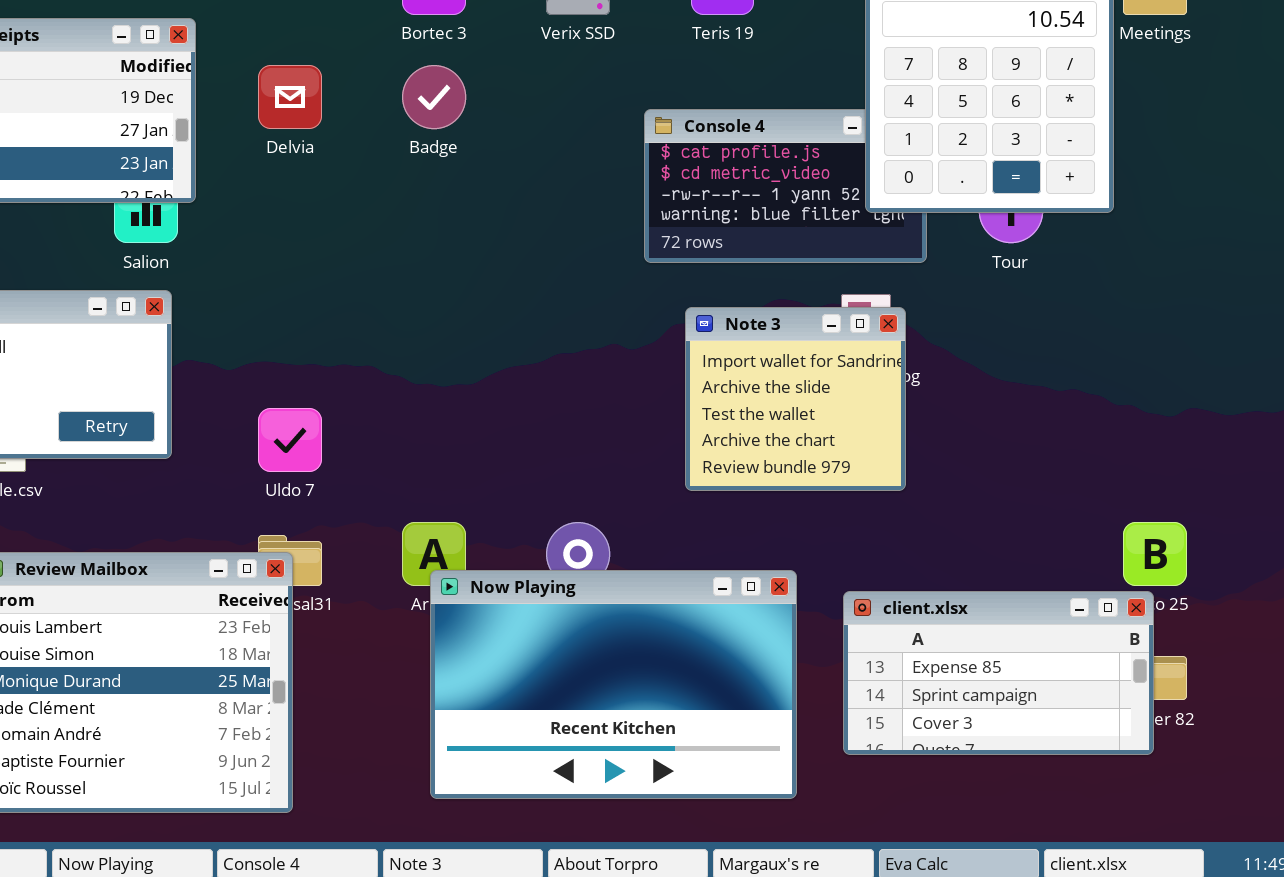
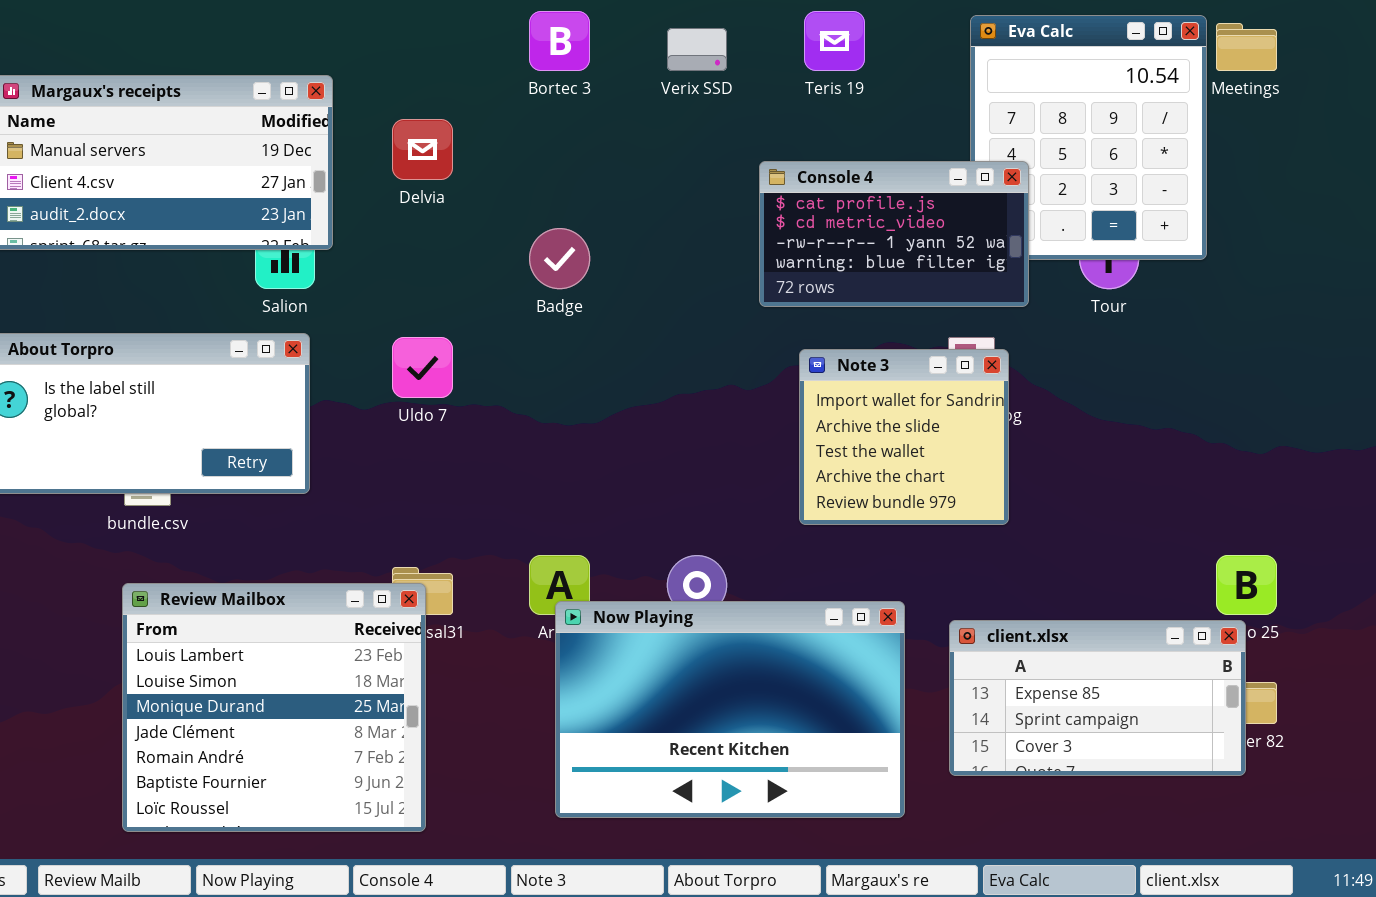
Badge: [402,65,466,129] -> [529,228,590,289], moved
Console 4: [644,109,927,263] -> [759,161,1029,307], raised
Uldo 7: [258,408,322,472] -> [392,337,453,398], moved

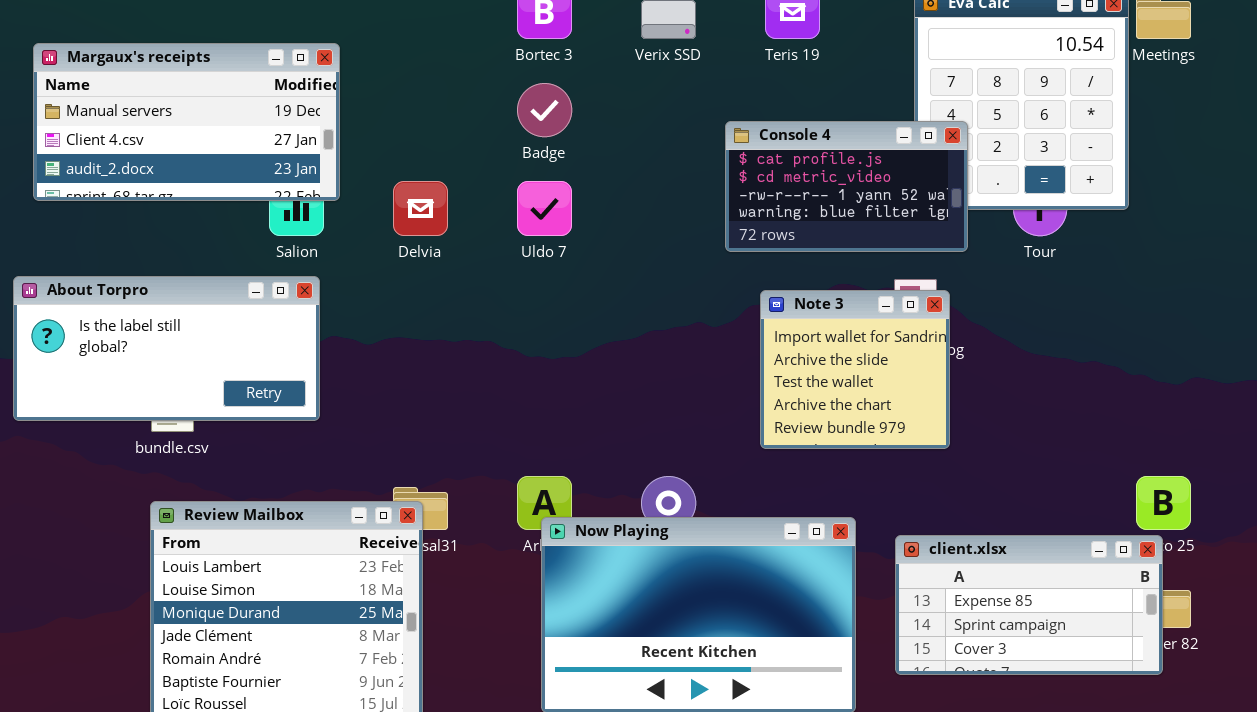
Delvia: [392,119,453,180] -> [393,181,448,236], moved
Badge: [529,228,590,289] -> [517,83,572,137], moved
Uldo 7: [392,337,453,398] -> [517,181,572,236], moved

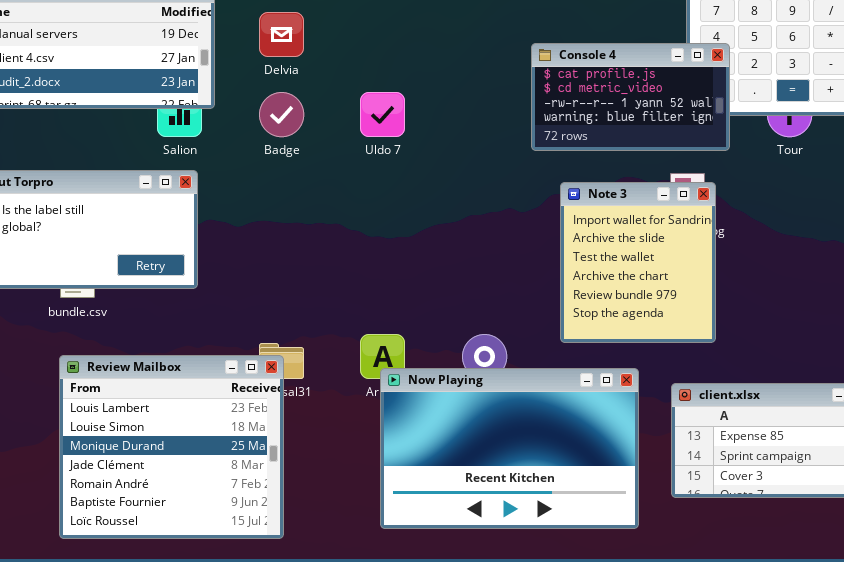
Badge: [517,83,572,137] -> [259,92,304,137], moved
Delvia: [393,181,448,236] -> [259,12,304,57], moved
Note 3: [760,290,950,449] -> [560,182,716,343], resized

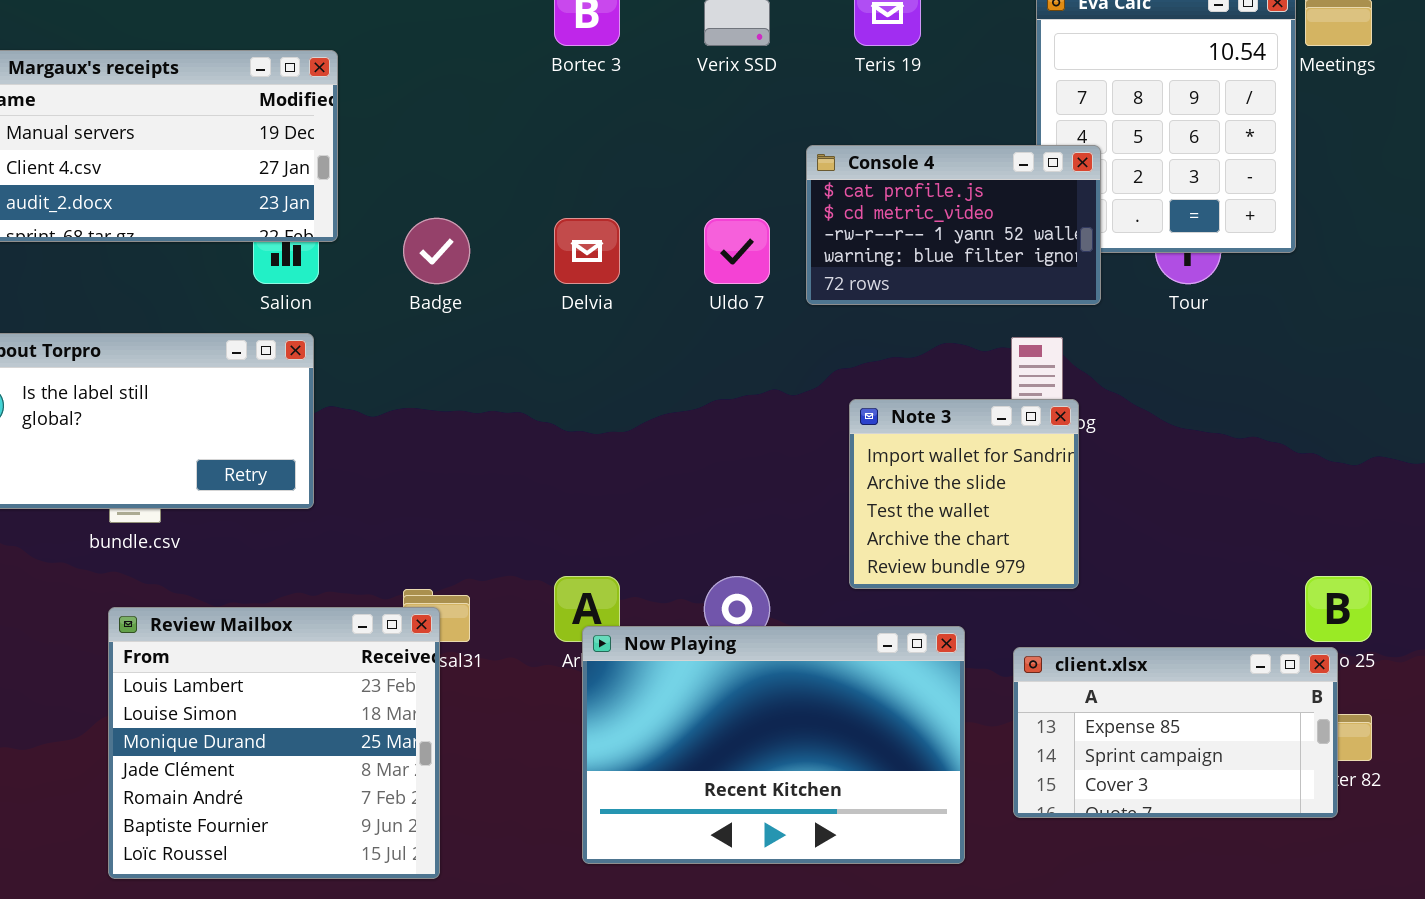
Delvia: [259,12,304,57] -> [554,218,620,284], moved
Uldo 7: [360,92,405,137] -> [704,218,770,284], moved
Note 3: [560,182,716,343] -> [849,399,1079,589], resized

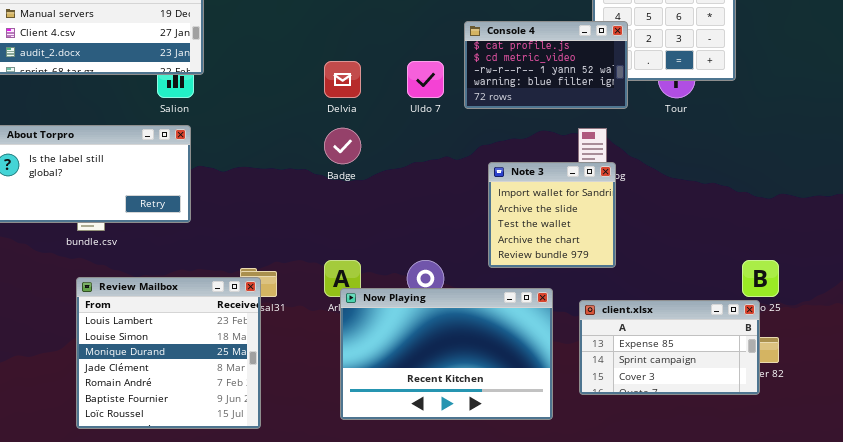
Badge: [403,218,470,284] -> [324,128,361,164], moved

